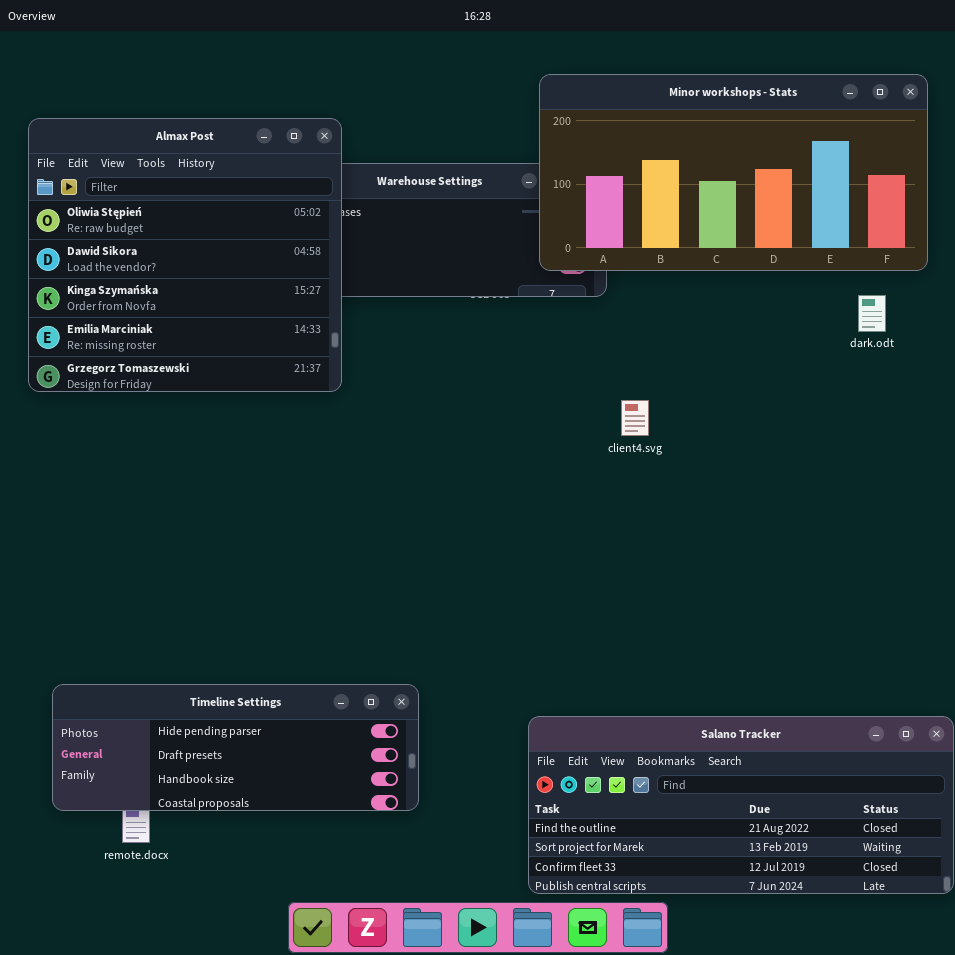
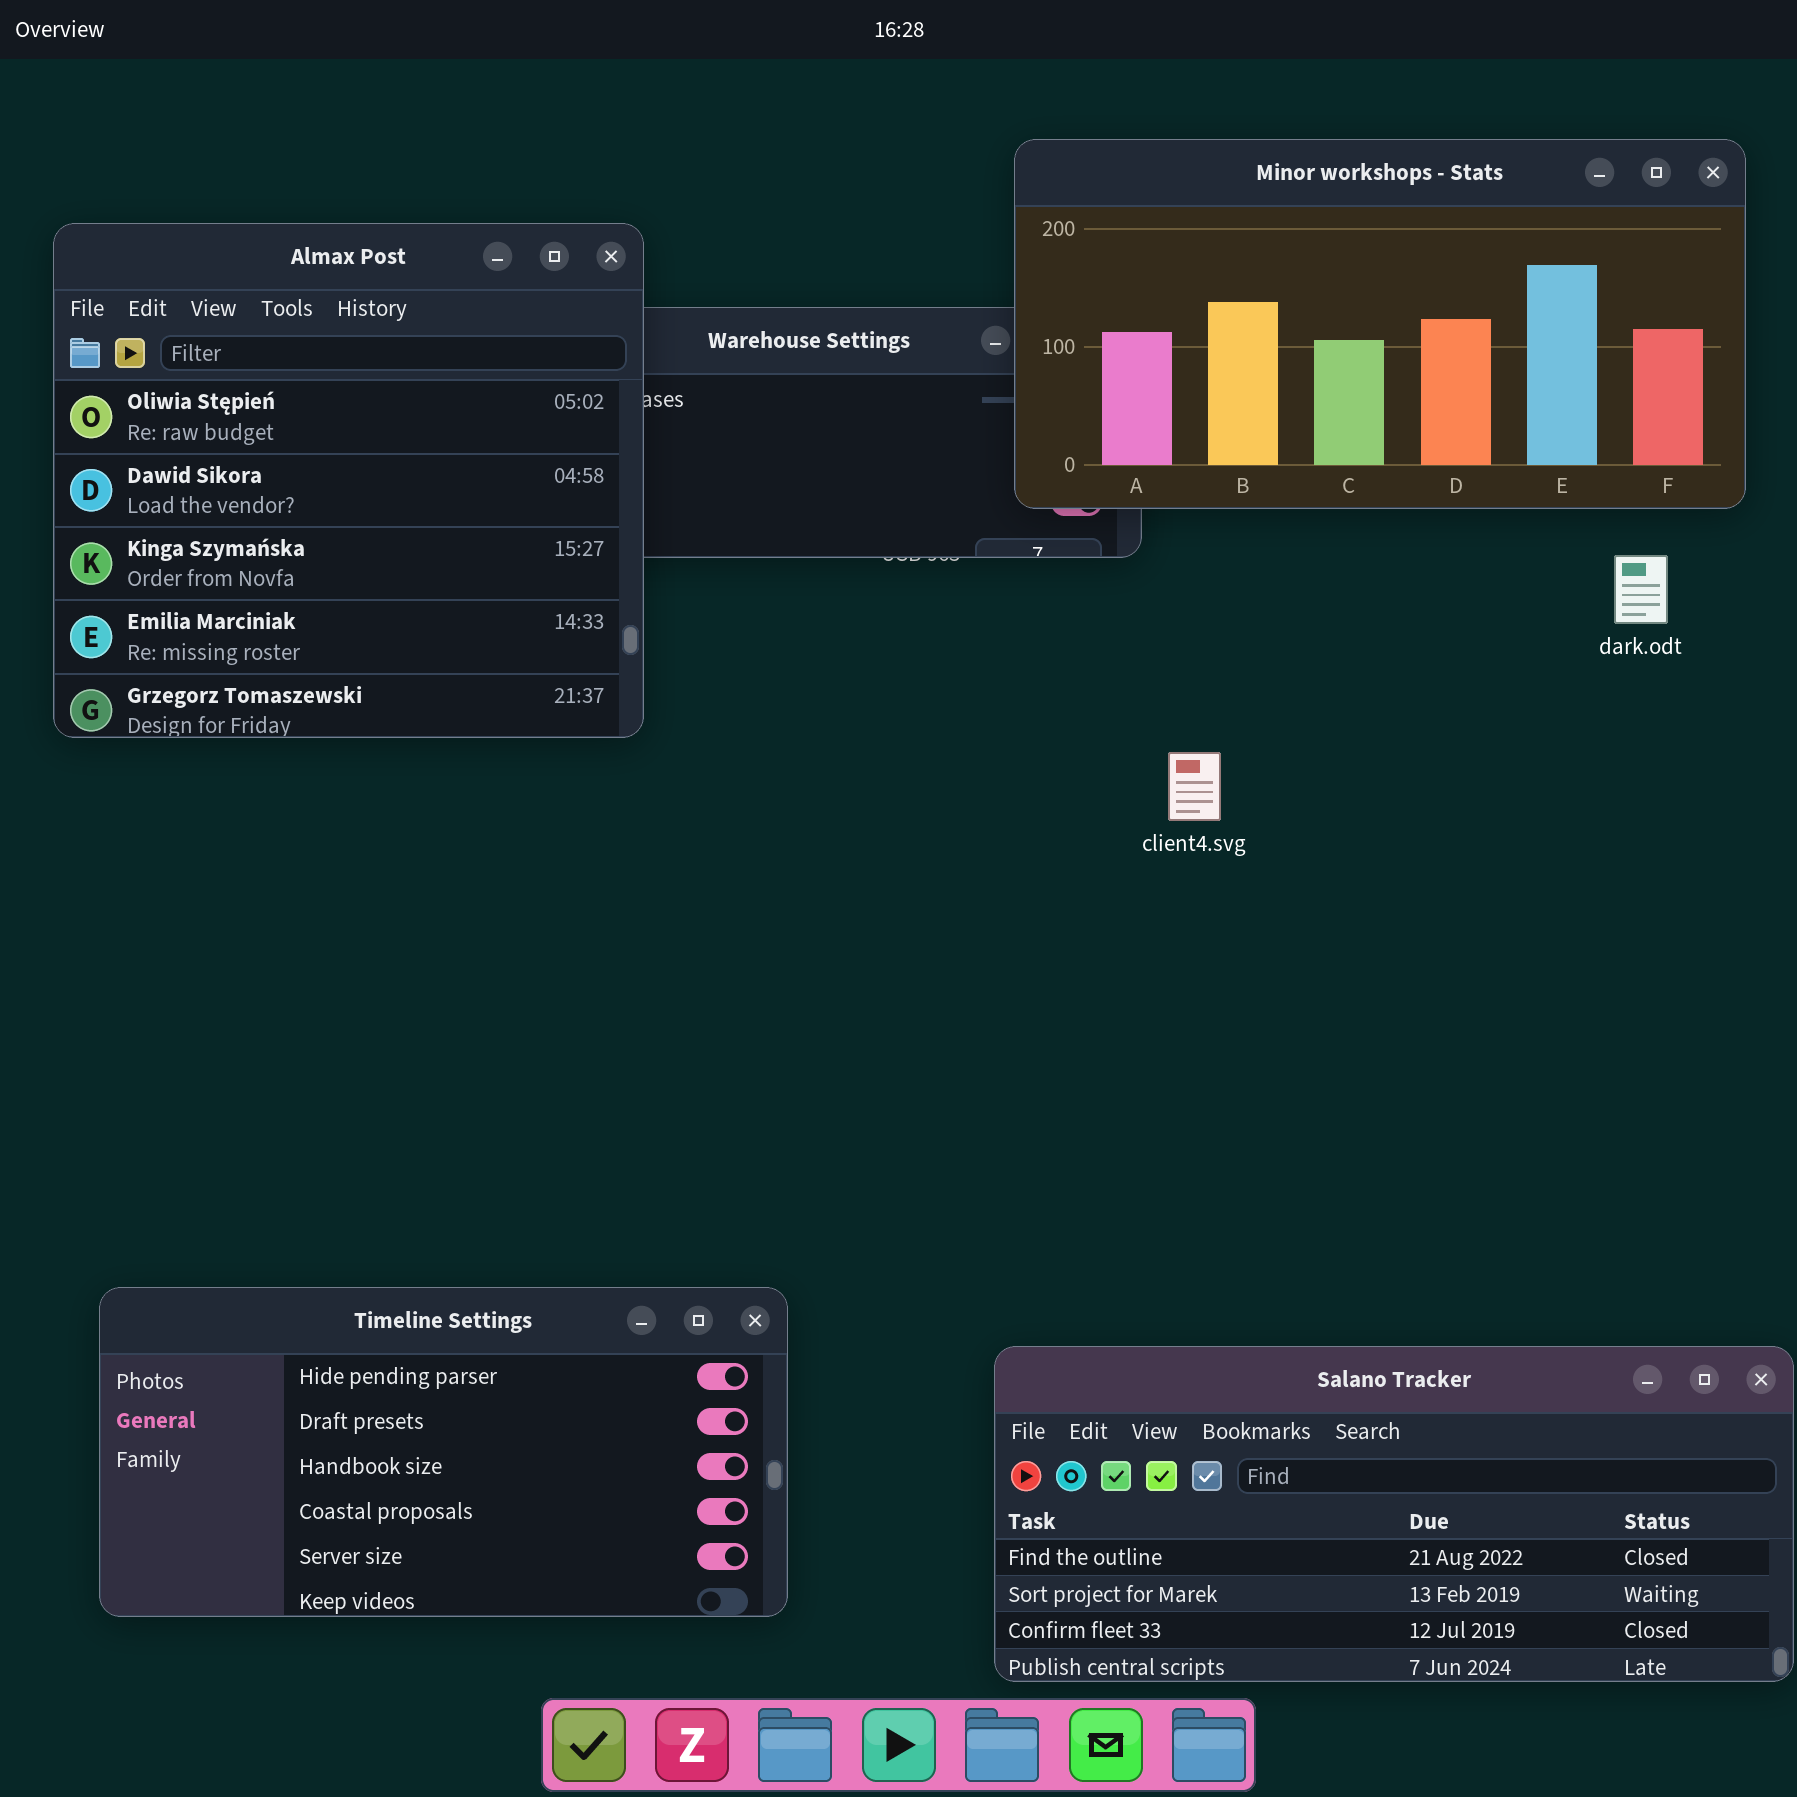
Timeline Settings: [52,684,419,811] -> [99,1287,788,1617], resized

